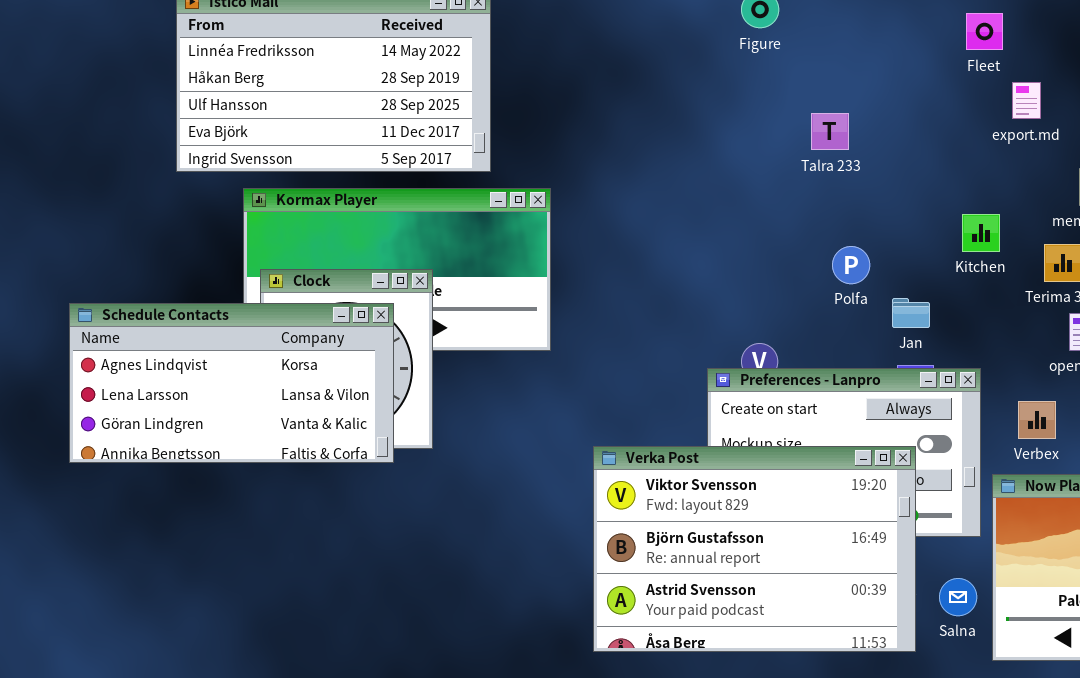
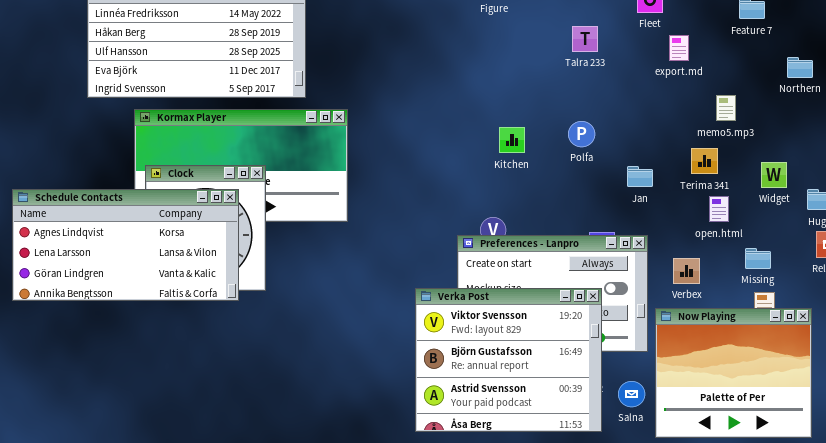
Talra 233: [811,113,849,150] -> [572,26,598,52], moved
Kitchen: [962,214,1000,252] -> [499,127,525,153], moved
Polfa: [832,246,870,284] -> [568,121,595,147], moved
Jan: [892,298,930,328] -> [627,166,653,187], moved
Verka Post: [593,446,916,652] -> [415,288,602,432], resized

